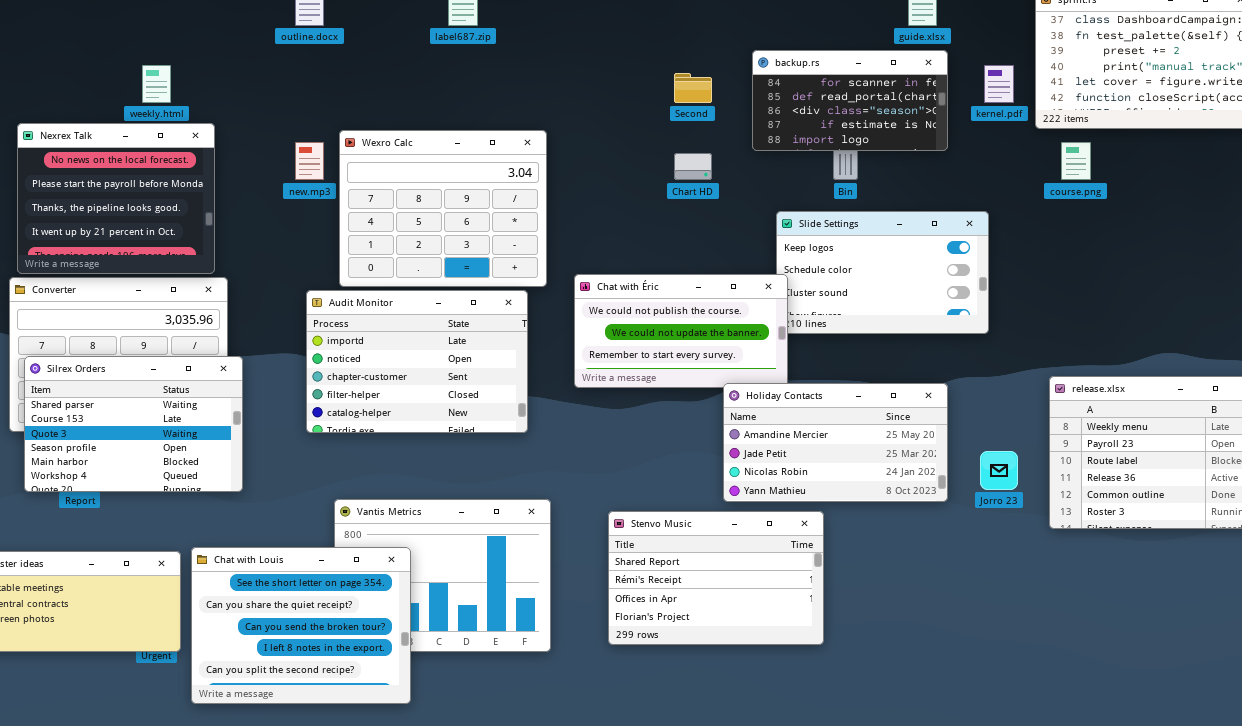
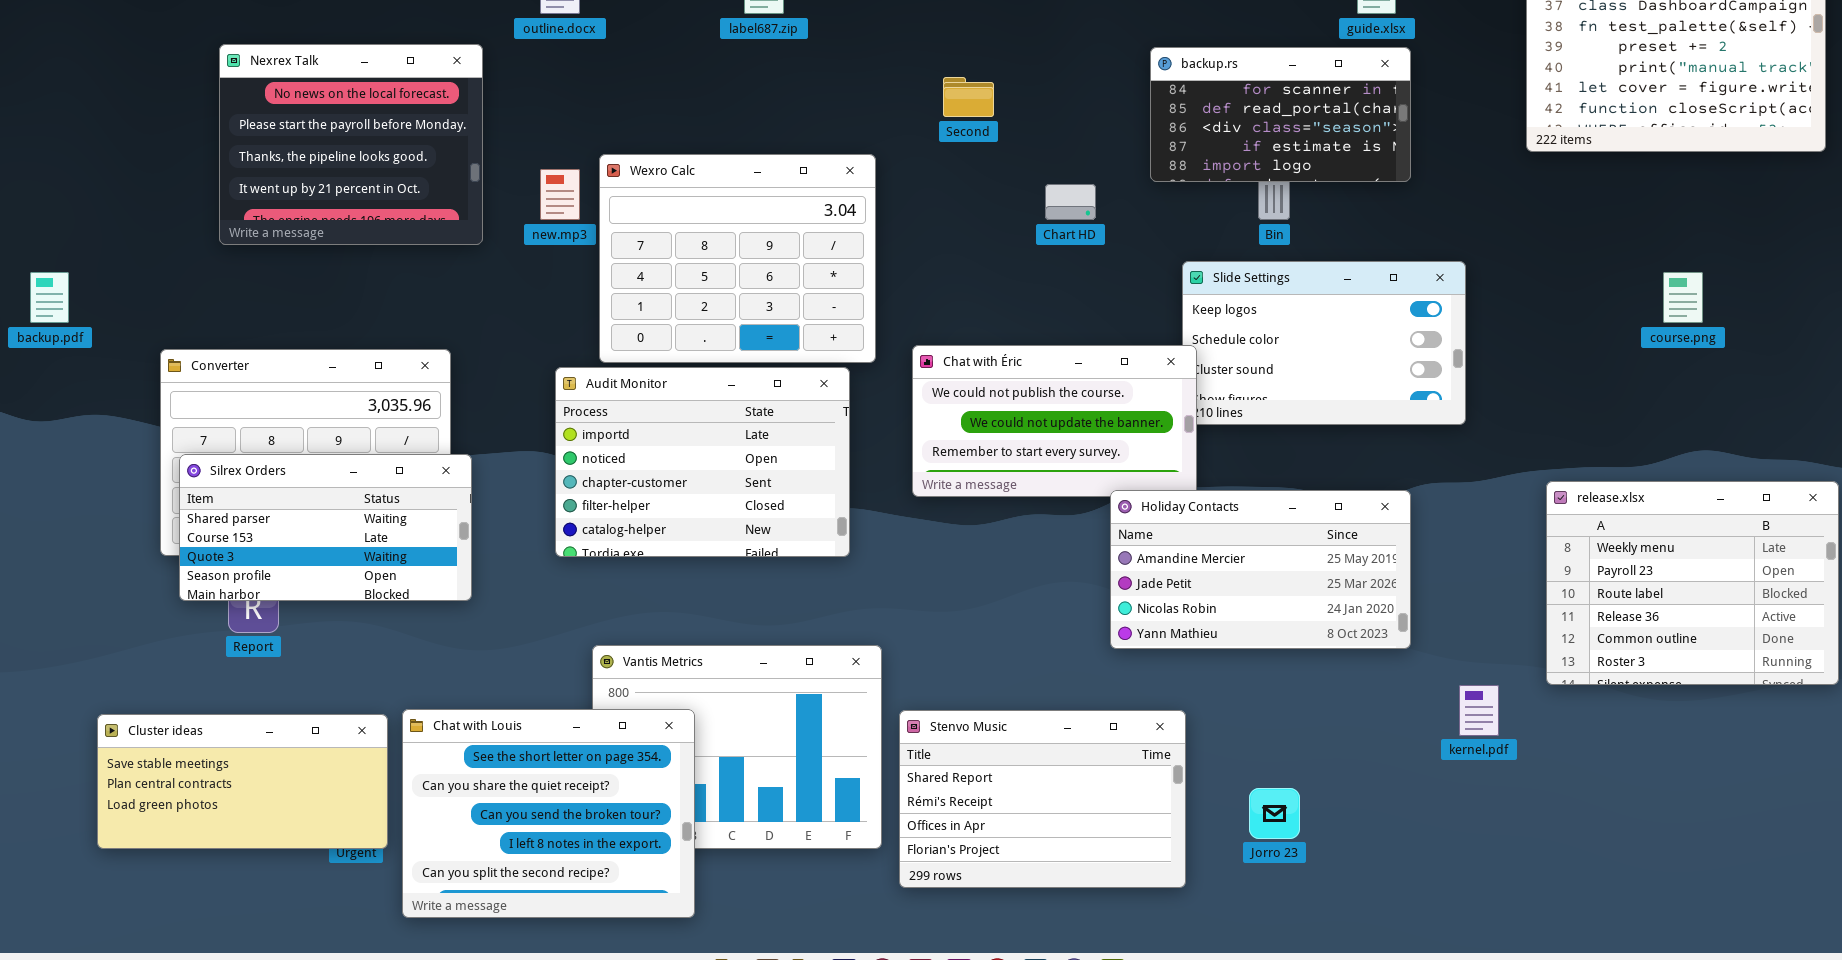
kernel.pdf: [984,65,1014,103] -> [1459,685,1499,736], moved
Second: [674,73,712,103] -> [943,77,994,117], moved
Nexrex Talk: [17,123,215,274] -> [219,44,483,245], moved
course.png: [1061,142,1091,180] -> [1663,272,1703,323], moved
Silrex Orders: [24,356,243,492] -> [179,454,472,601], resized
Jorro 23: [980,451,1018,490] -> [1249,788,1300,839], moved
Stenvo Music: [608,511,824,645] -> [899,710,1186,888], moved

